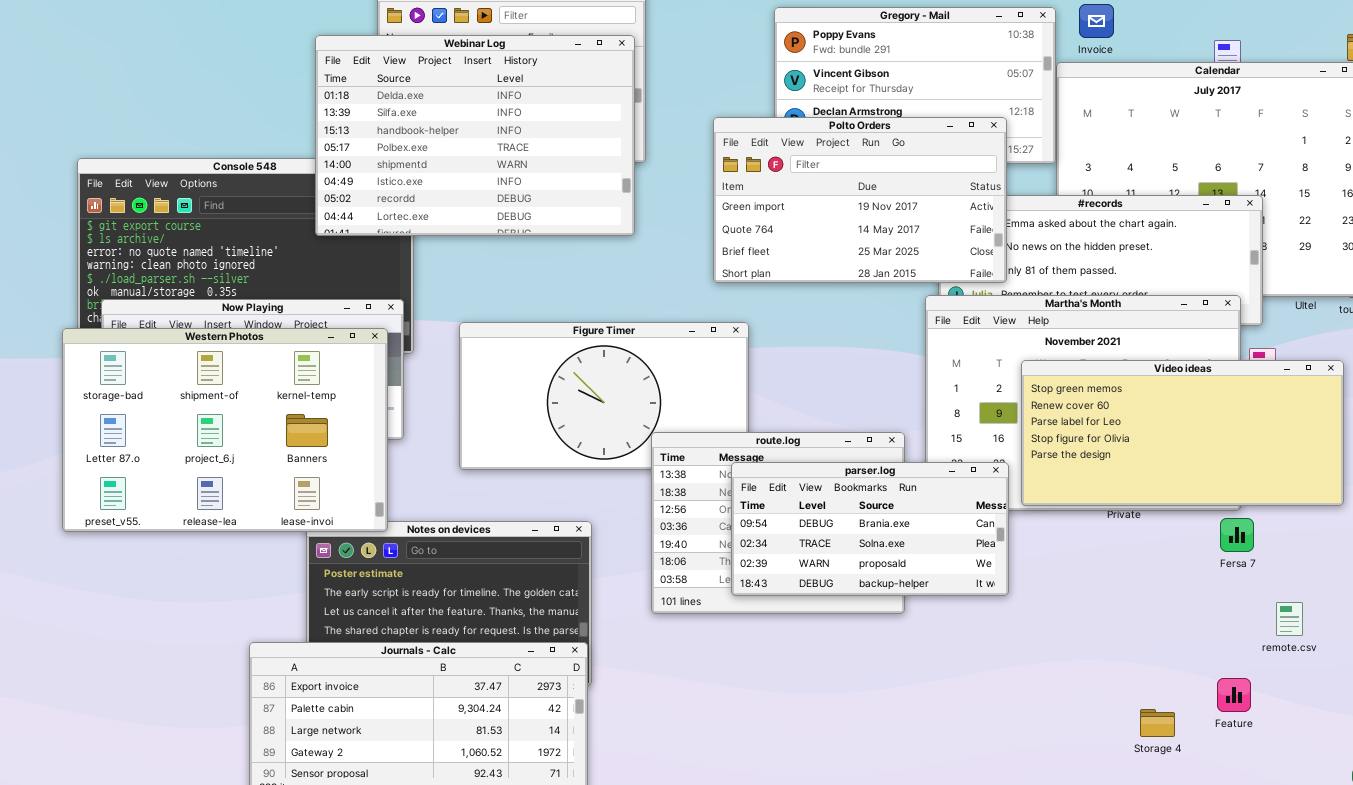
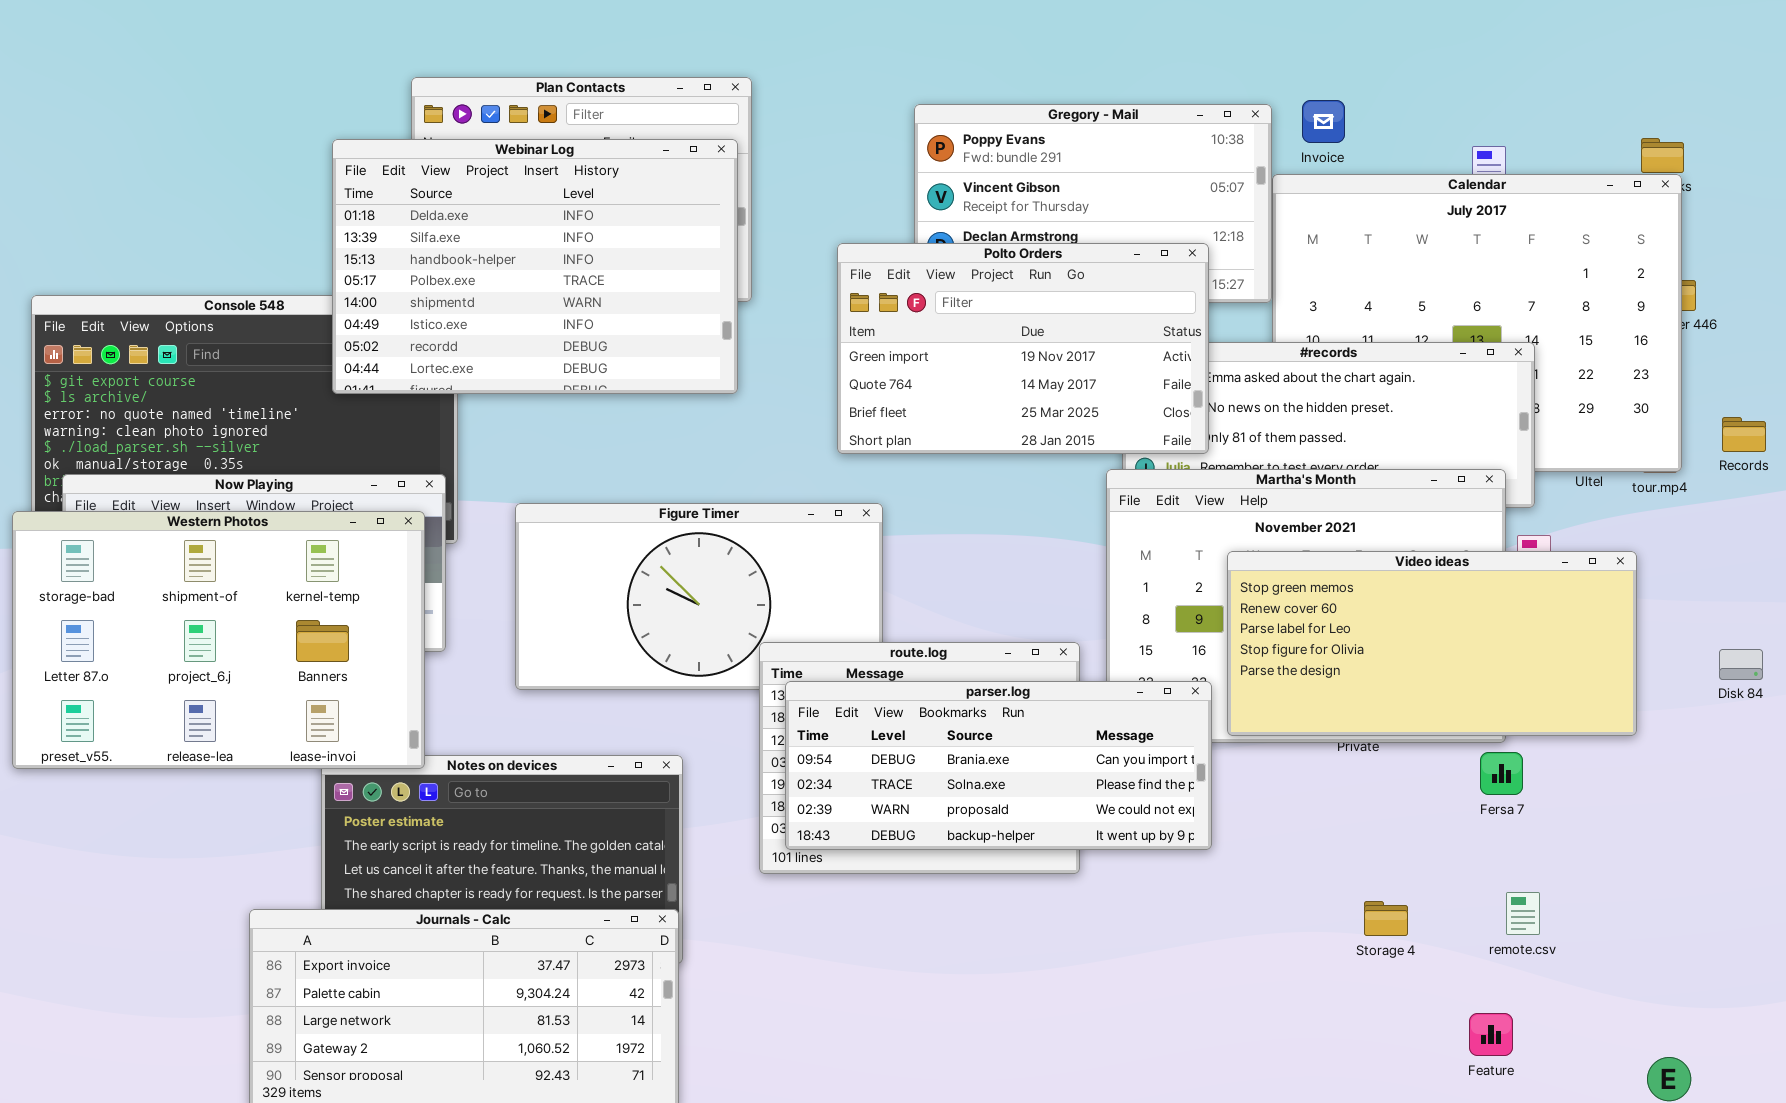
parser.log: [731,462,1009,596] -> [785,681,1212,850], resized
remote.csv: [1276,602,1303,636] -> [1506,892,1540,935], moved
Feature: [1217,678,1251,712] -> [1469,1013,1513,1056], moved
Storage 4: [1140,709,1175,737] -> [1364,901,1408,936], moved

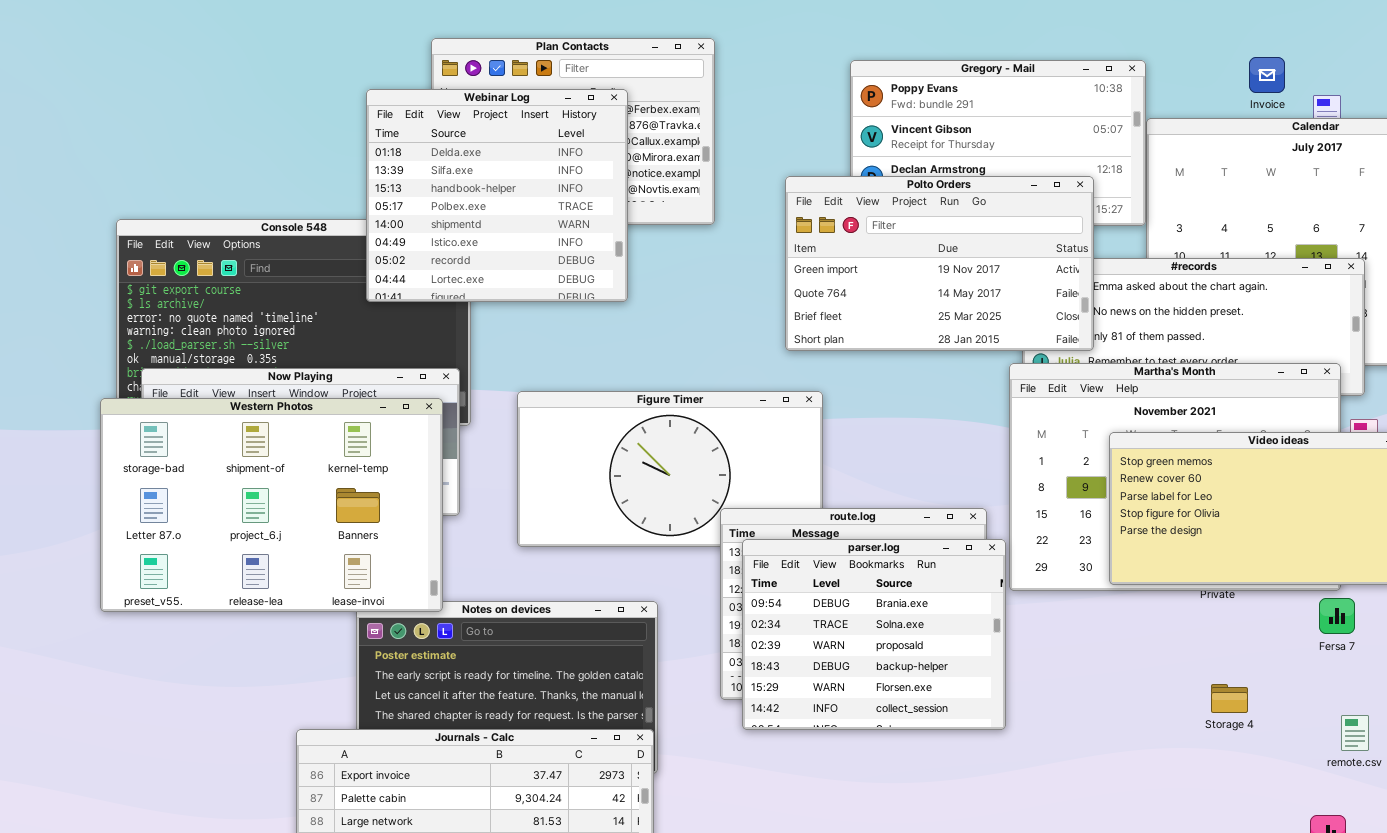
Invoice: [1302,100,1345,143] -> [1249,57,1285,93], moved
Webinar Log: [332,139,738,394] -> [366,89,628,302], resized
parser.log: [785,681,1212,850] -> [742,539,1006,730], resized
Storage 4: [1364,901,1408,936] -> [1211,684,1248,713], moved

